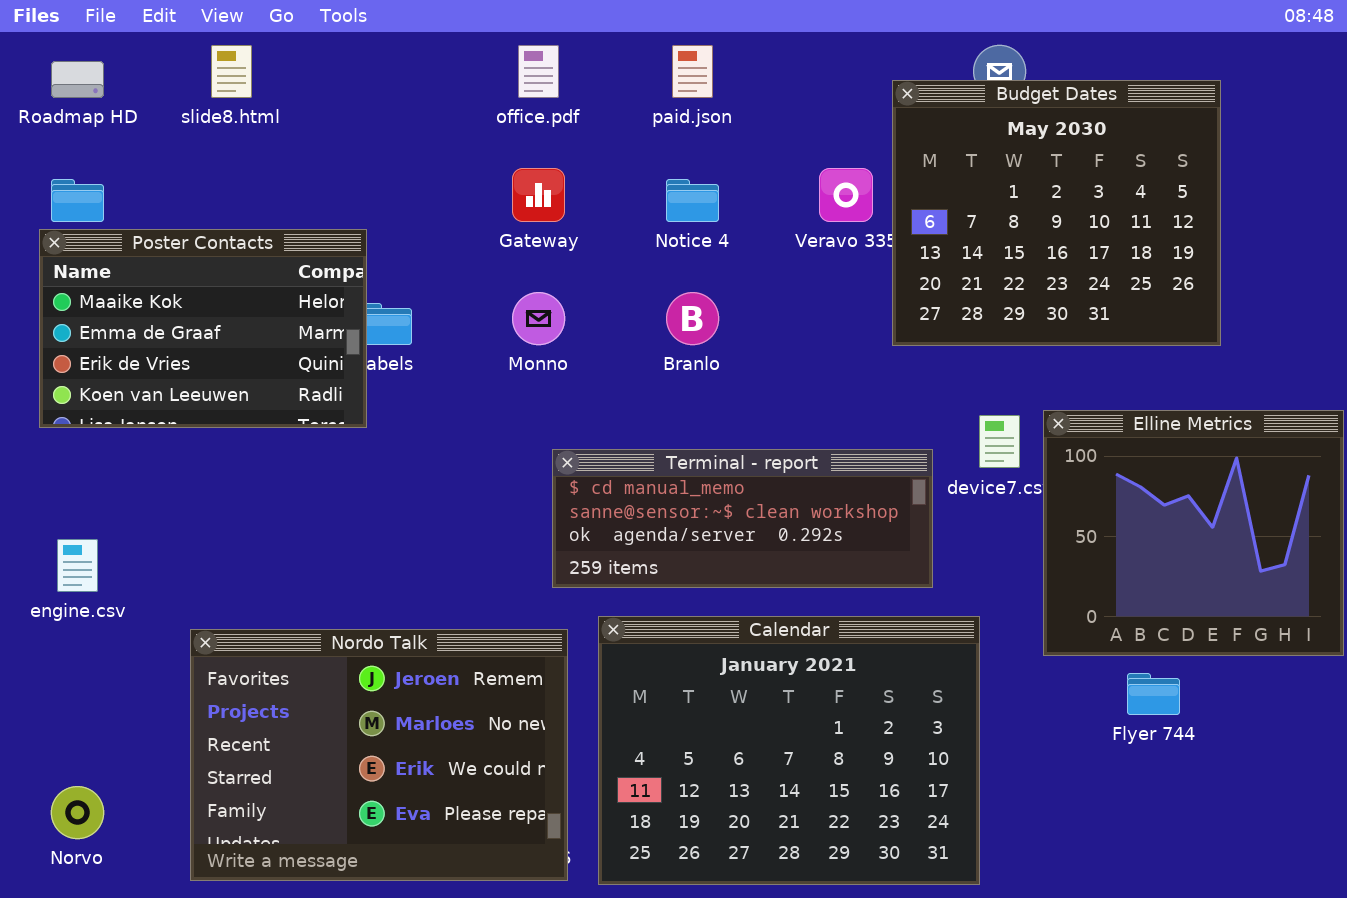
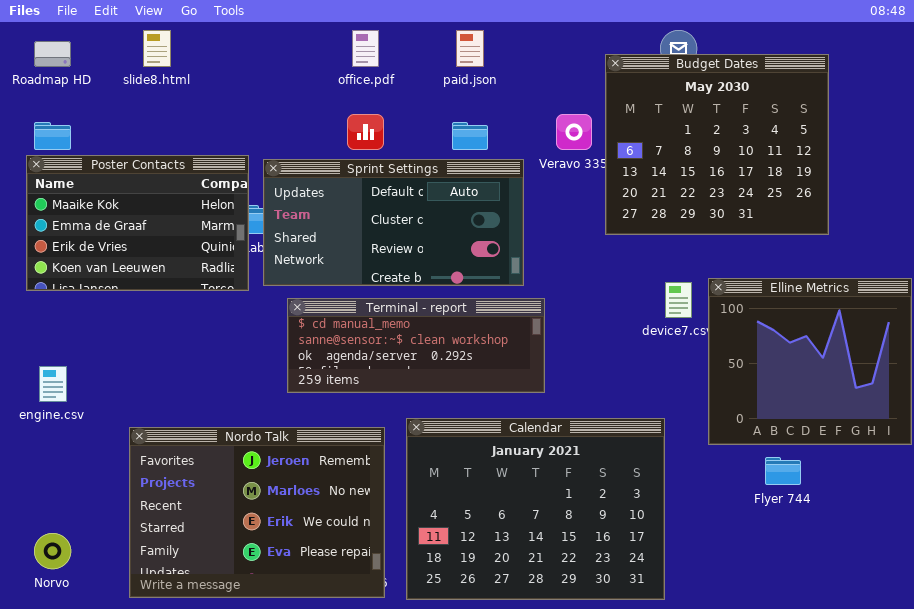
Sprint Settings: none -> [263,159,524,286], opened
Terminal - report: [552,449,933,588] -> [287,298,545,393], moved

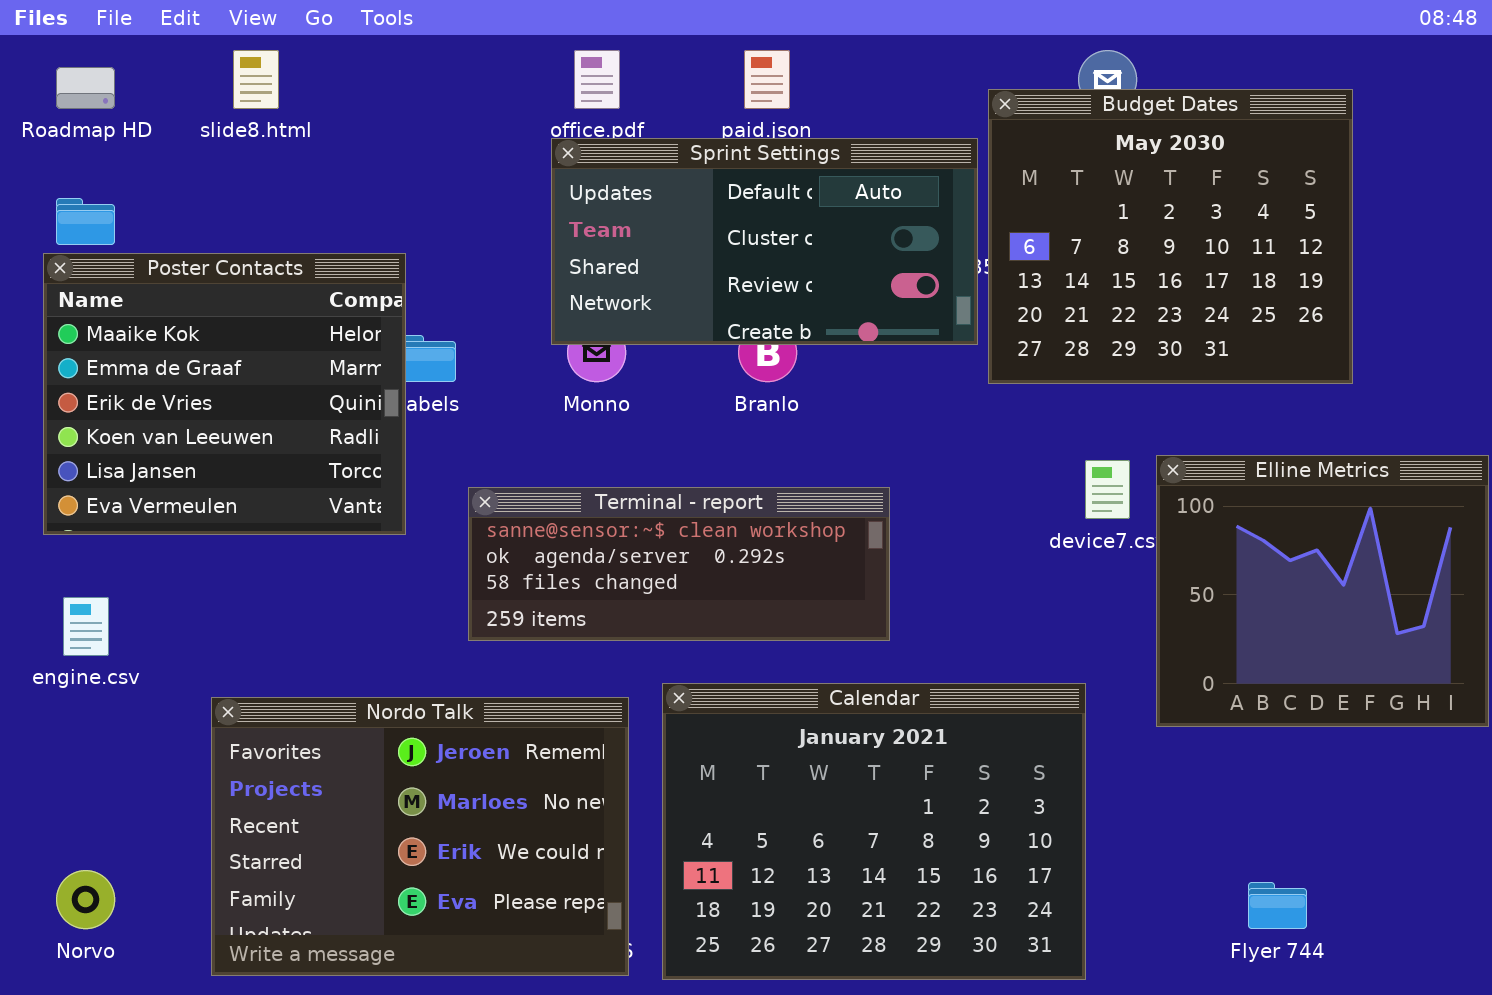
Poster Contacts: [26,155,249,291] -> [43,253,406,535], resized
Sprint Settings: [263,159,524,286] -> [551,138,978,345], moved
Terminal - report: [287,298,545,393] -> [468,487,890,641], scrolled down 1 row
Flyer 744: [765,457,801,485] -> [1248,882,1307,929], moved

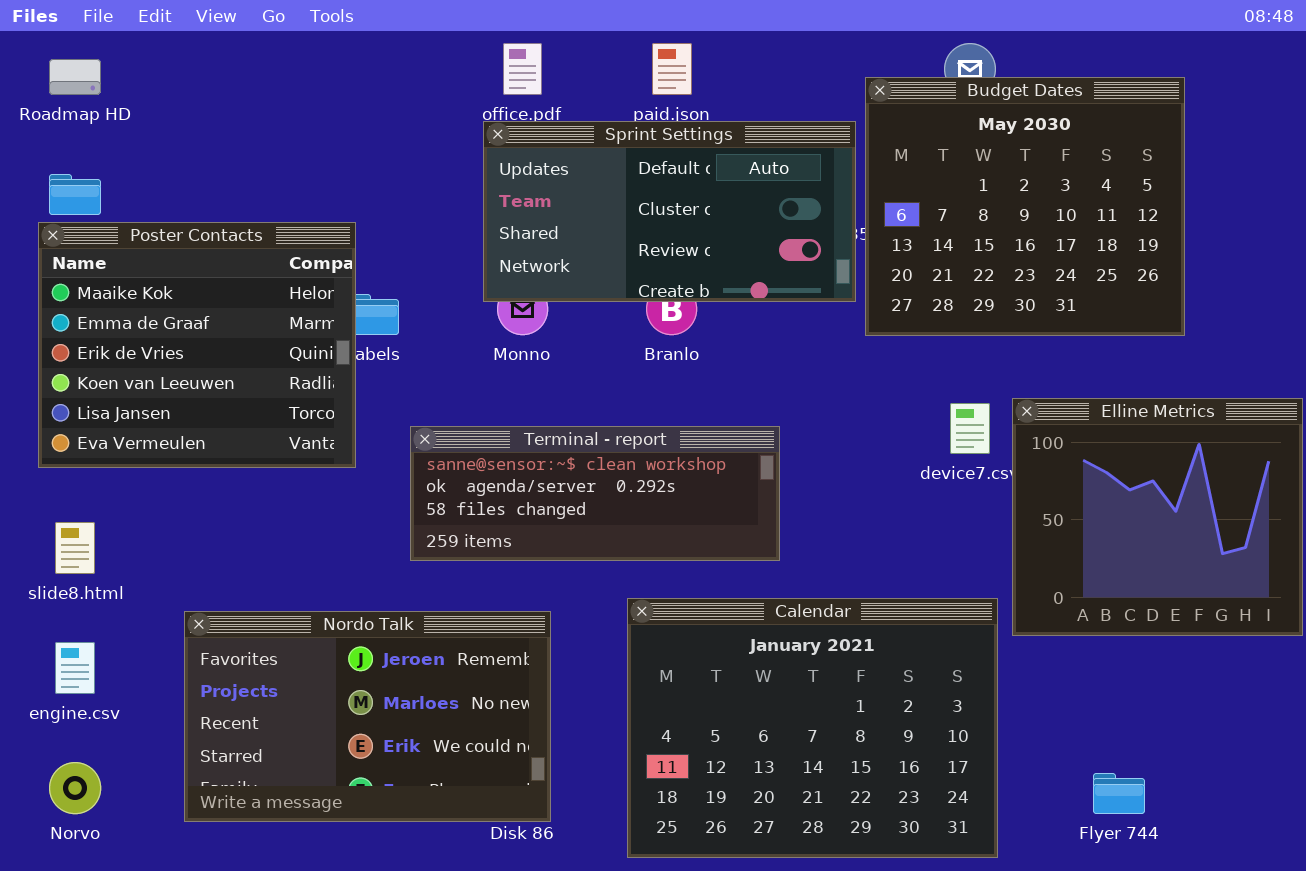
slide8.html: [233,50,279,109] -> [55,522,95,574], moved
engine.csv: [63,597,109,656] -> [55,642,95,694], moved
Calendar: [662,683,1086,980] -> [627,598,998,858], moved
Nordo Talk: [211,697,629,976] -> [184,611,551,822], resized

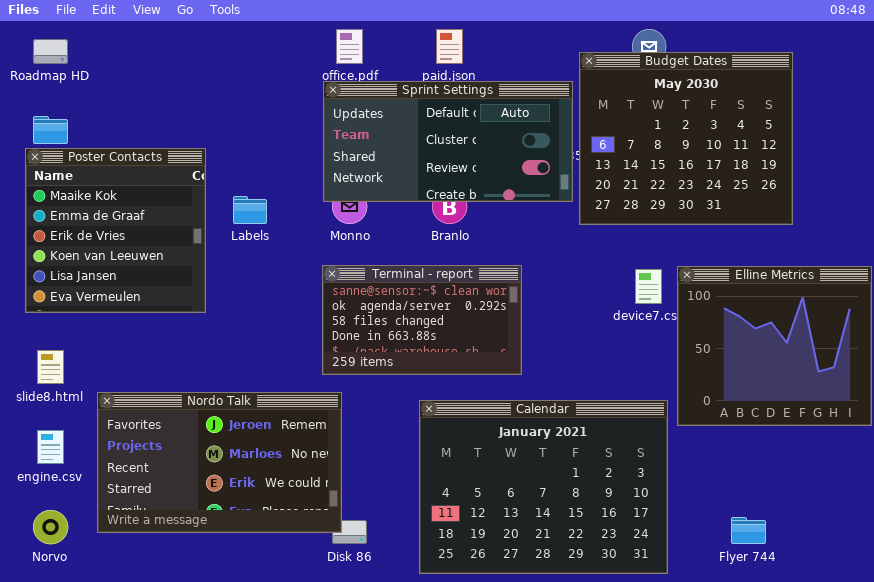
Poster Contacts: [38,222,356,468] -> [25,148,206,313], resized
Terminal - report: [410,426,780,561] -> [322,265,522,375], resized
Nordo Talk: [184,611,551,822] -> [97,392,342,533], moved

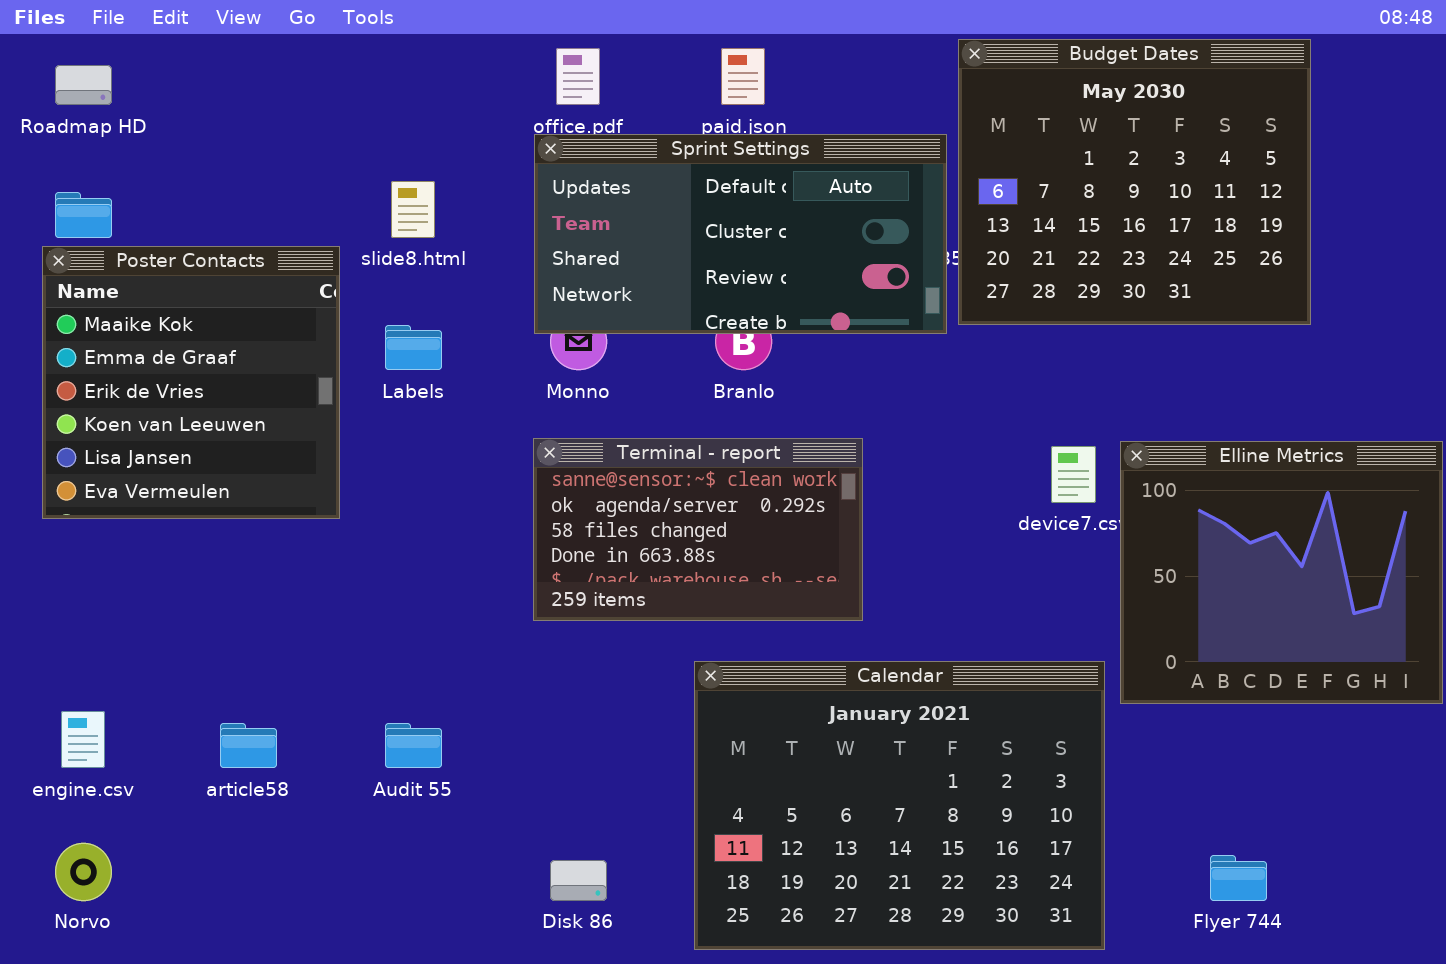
Budget Dates: [579,52,793,225] -> [958,39,1311,325], moved
slide8.html: [37,350,64,384] -> [391,181,435,238], moved
Nordo Talk: [97,392,342,533] -> none, closed

